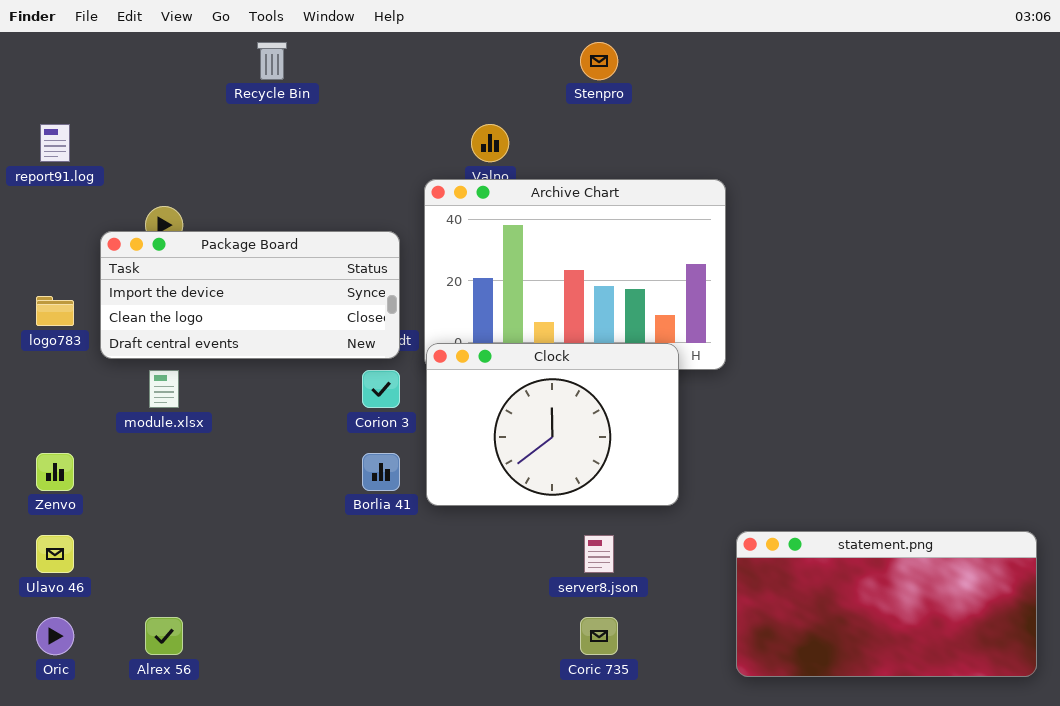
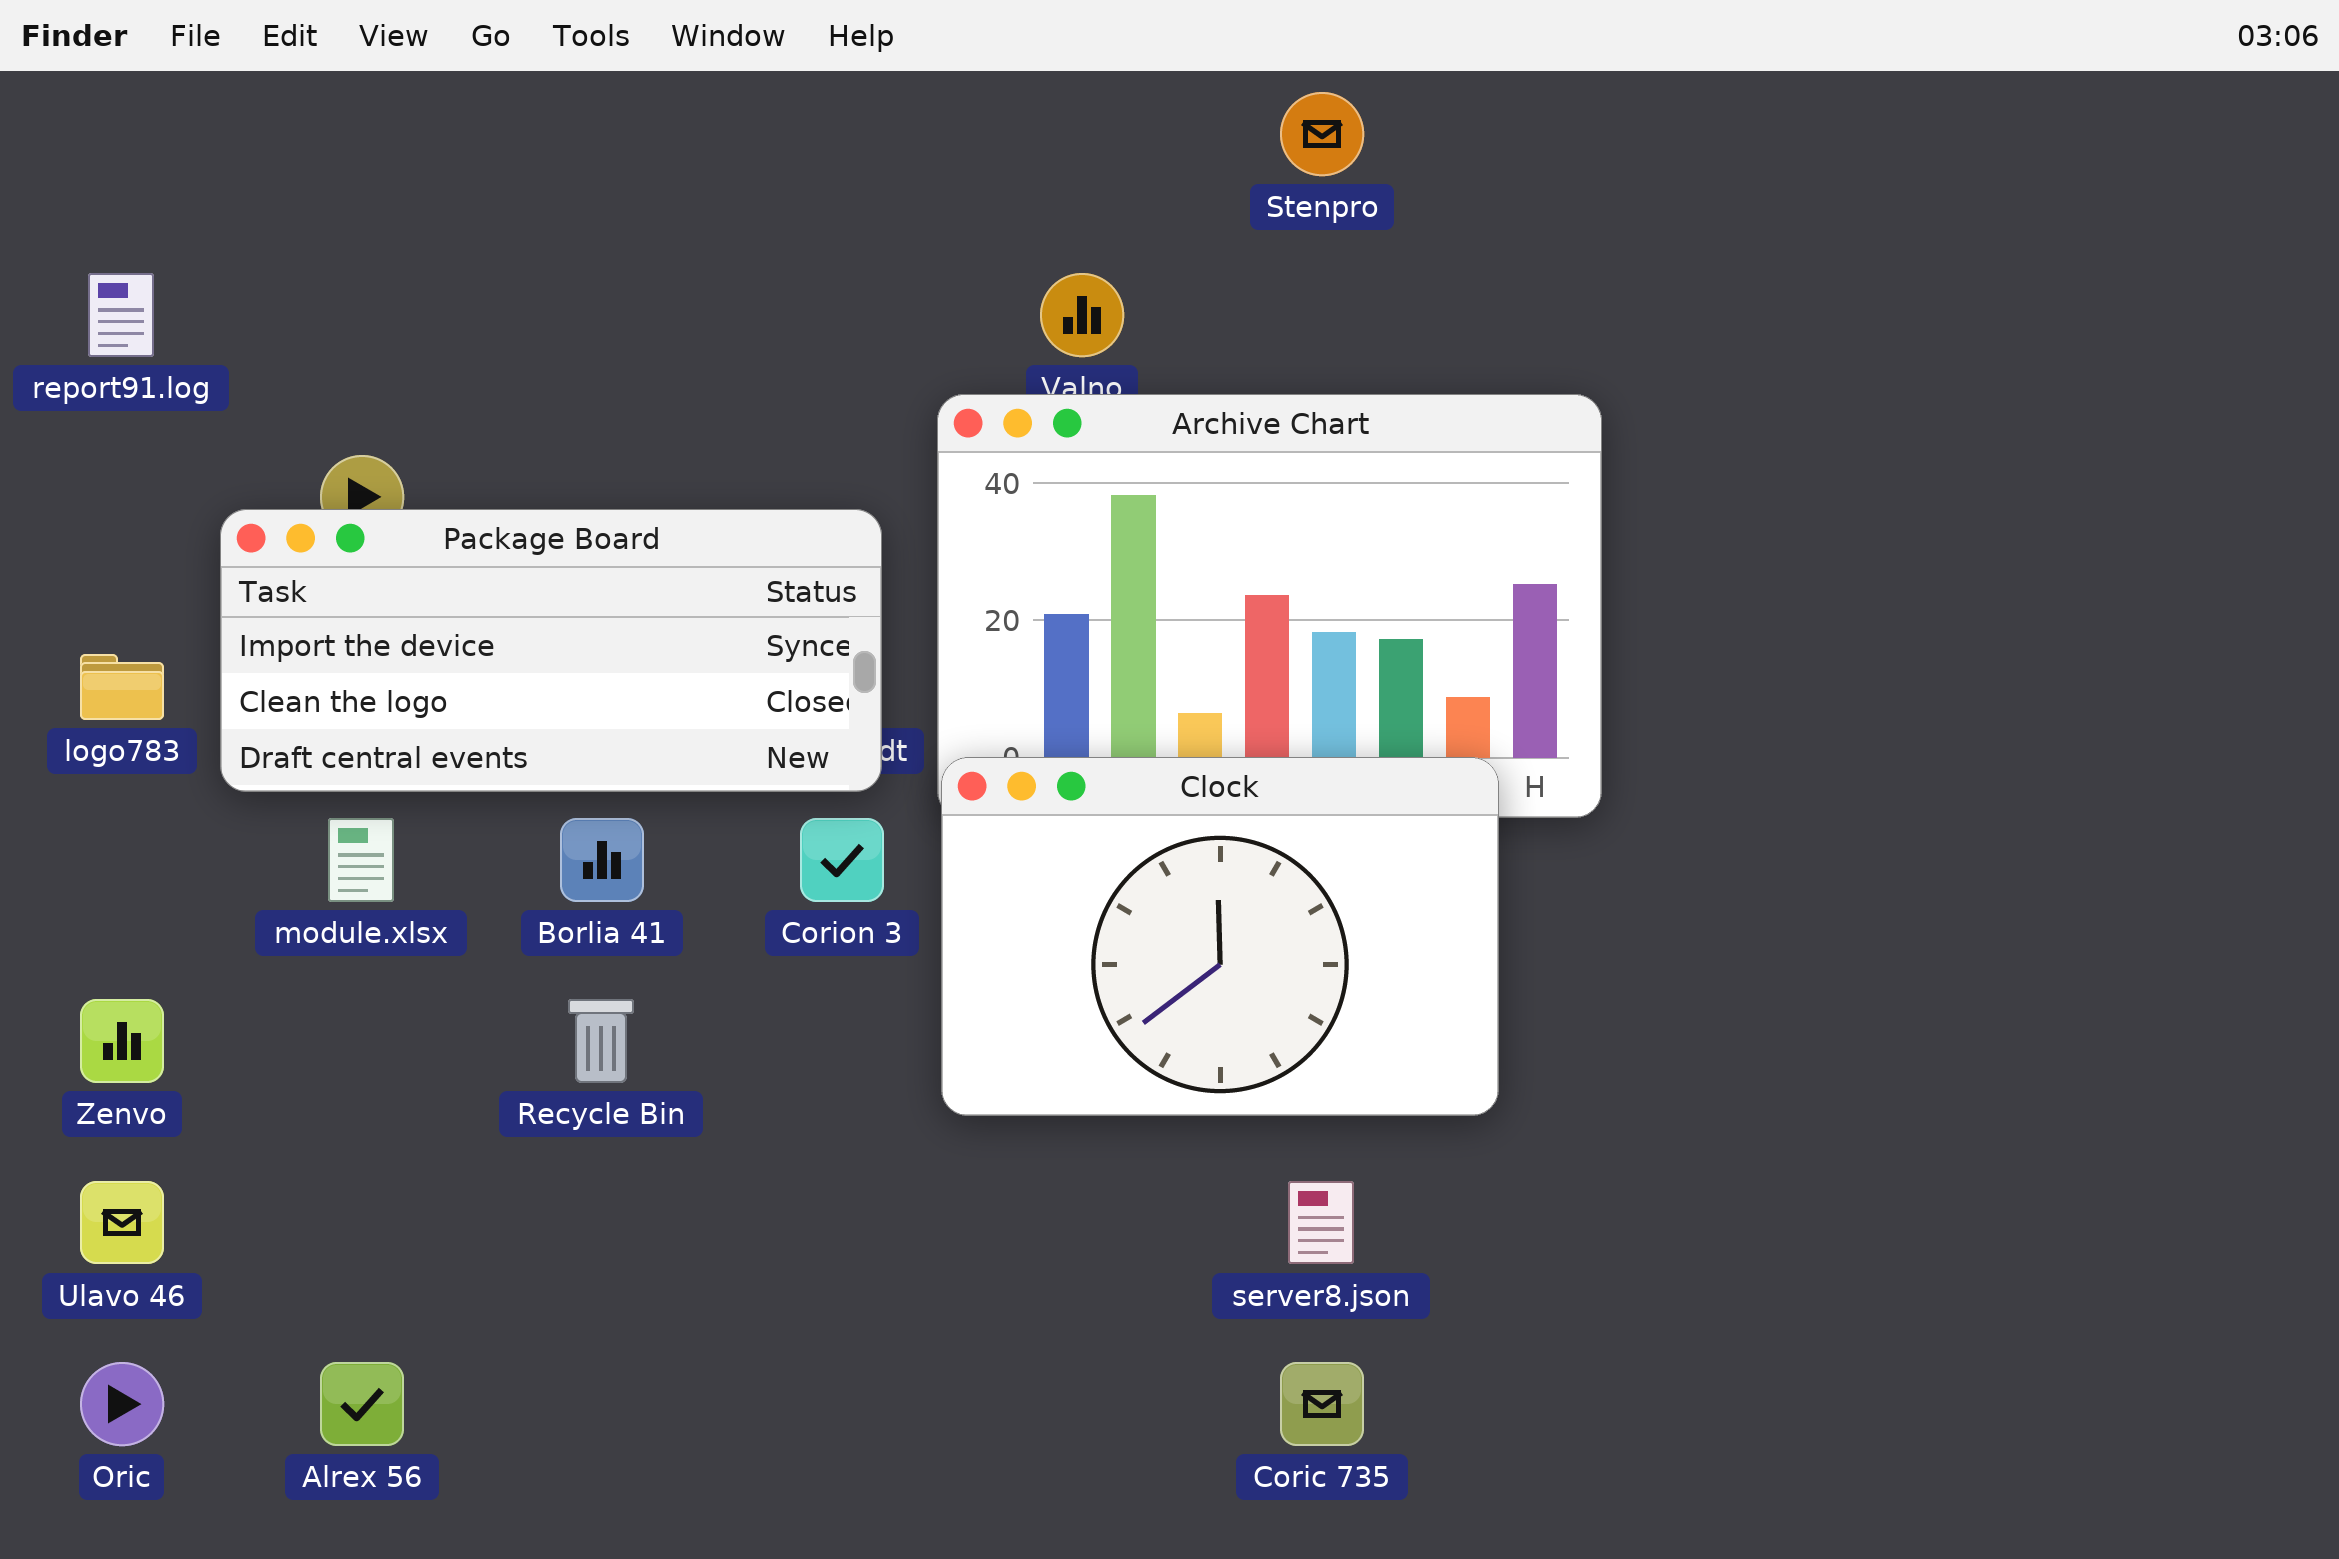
Recycle Bin: [257,42,287,80] -> [568,999,634,1083], moved
Borlia 41: [362,453,400,491] -> [560,818,644,902], moved
statement.png: [736,531,1037,677] -> none, closed

